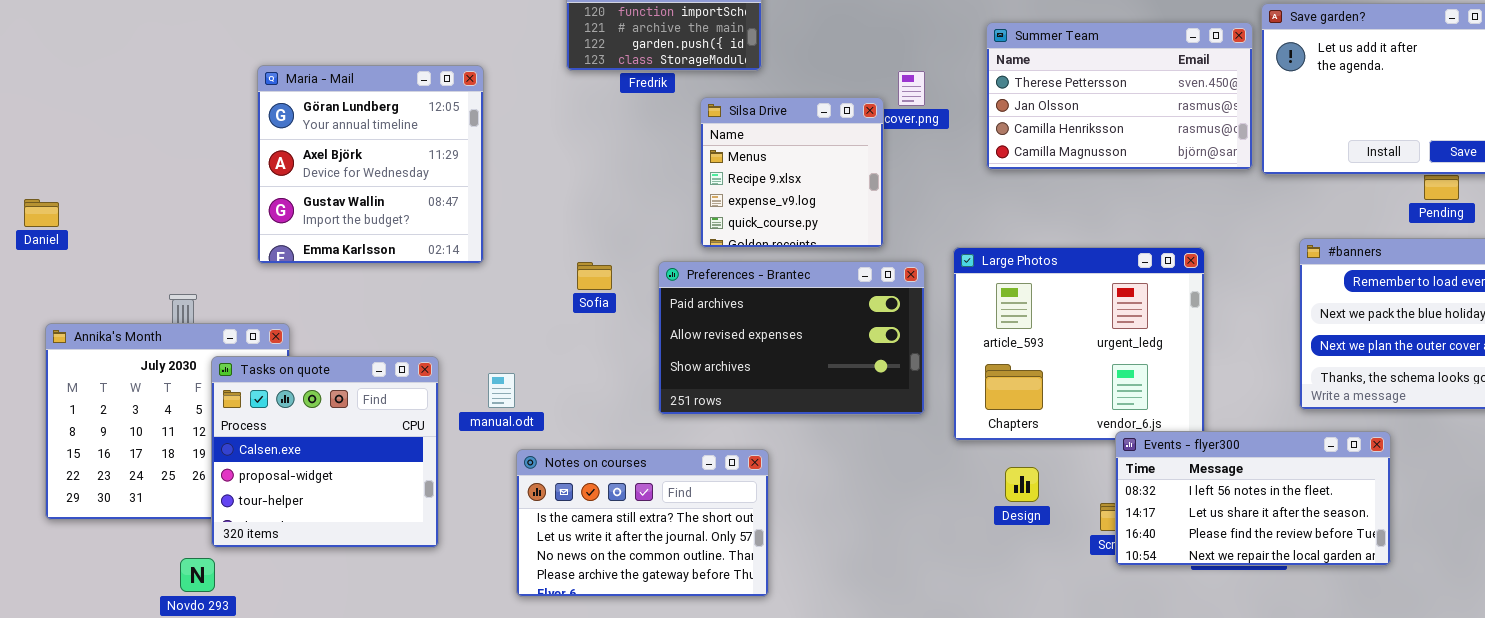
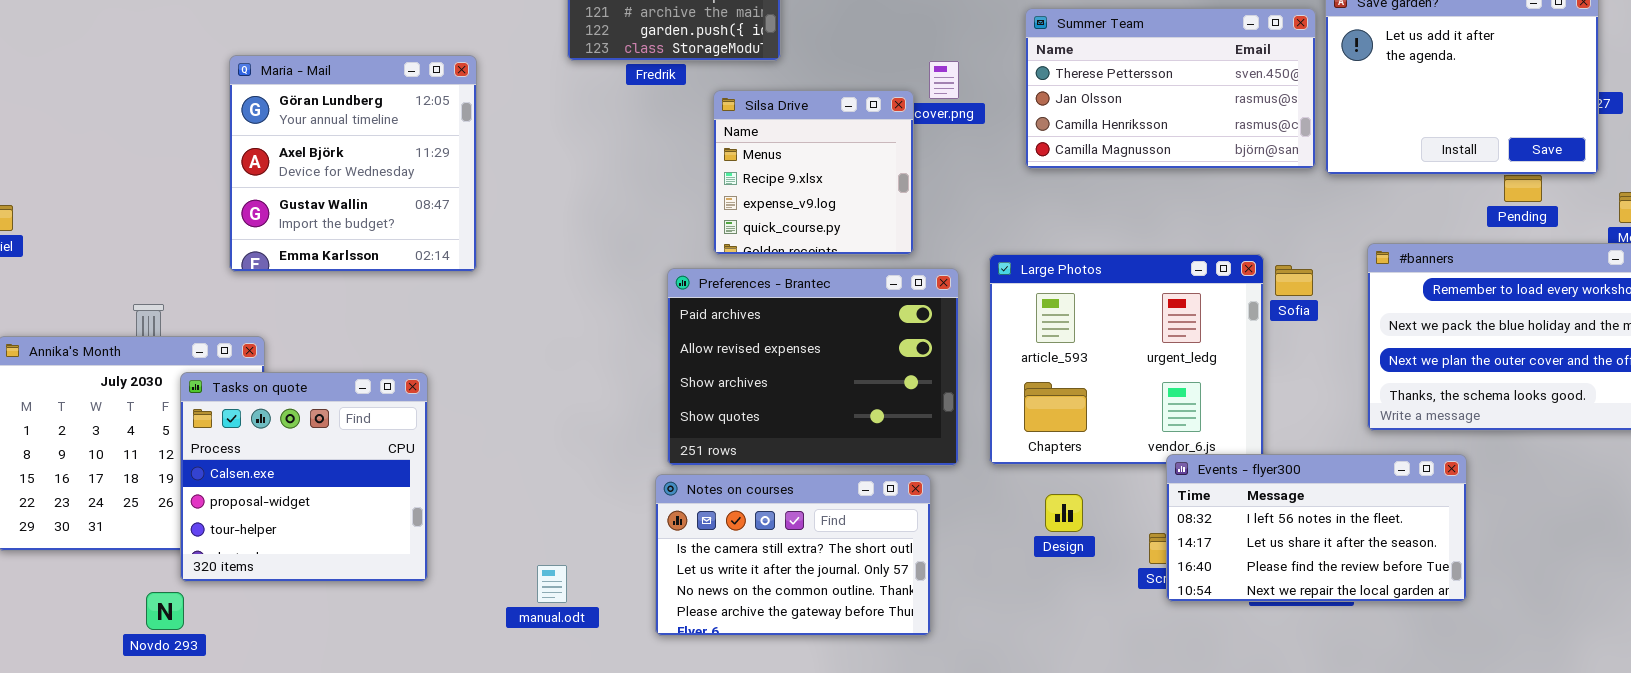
Preferences - Brantec: [658,261,925,415] -> [667,268,959,466], resized
Sofia: [577,262,612,290] -> [1275,265,1313,296], moved
manual.odt: [488,373,515,408] -> [537,565,567,603], moved
Notes on courses: [516,449,769,597] -> [655,474,931,636], moved

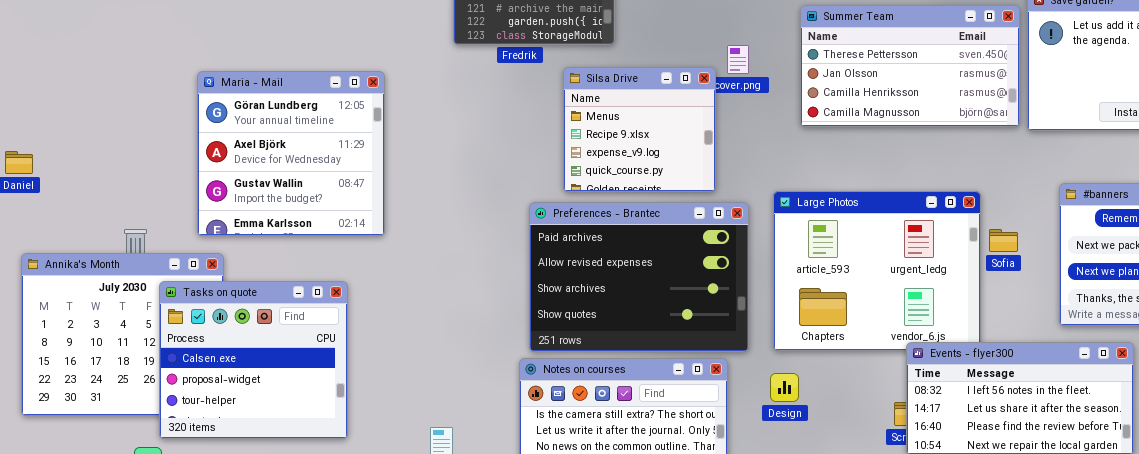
Maria - Mail: [229,55,477,272] -> [197,71,385,236], moved
Sofia: [1275,265,1313,296] -> [989,229,1018,252], moved
Design: [1045,494,1083,532] -> [770,373,799,402], moved

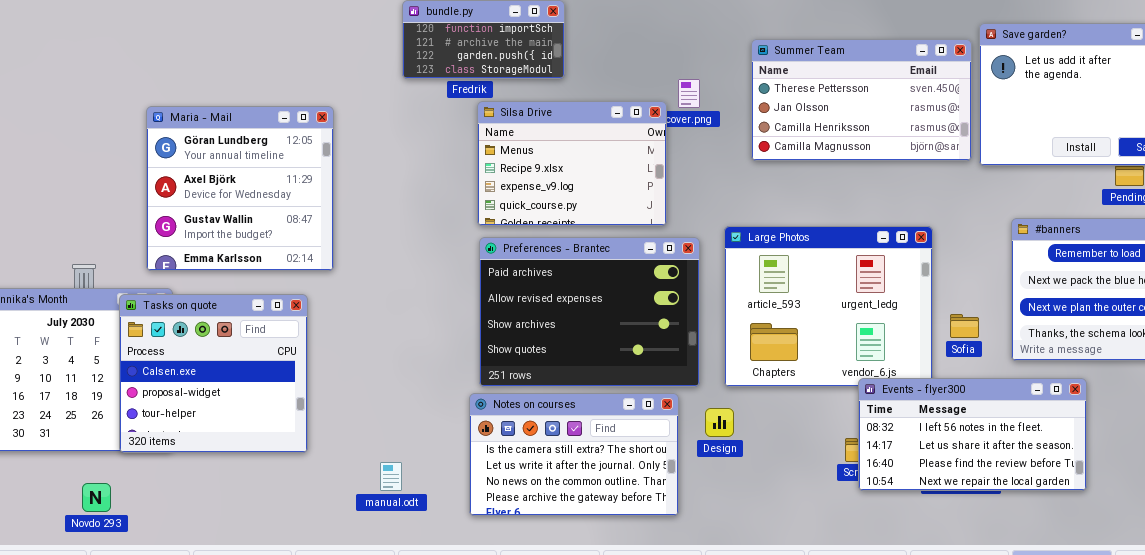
Silsa Drive: [563,67,716,192] -> [477,101,667,226], resized
Sofia: [989,229,1018,252] -> [950,314,979,338], moved
Tasks on quote: [159,281,348,439] -> [119,294,308,453], moved
Design: [770,373,799,402] -> [705,408,734,437], moved

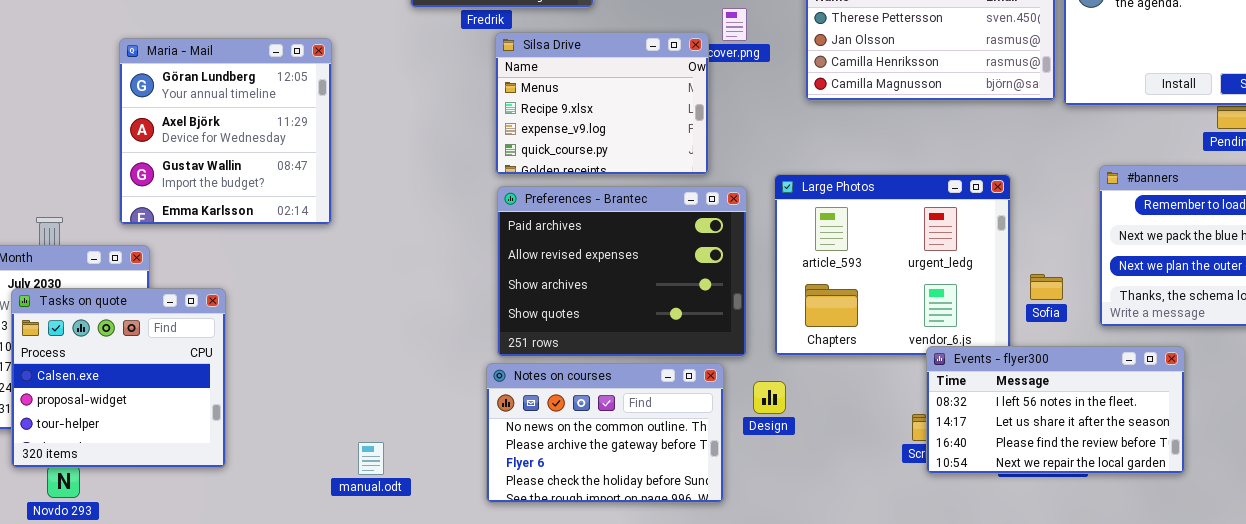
Tasks on quote: [119,294,308,453] -> [11,288,226,468], moved
Notes on courses: [469,393,679,516] -> [486,363,724,503], scrolled down 2 rows
manual.odt: [380,462,402,491] -> [358,442,384,475], moved

